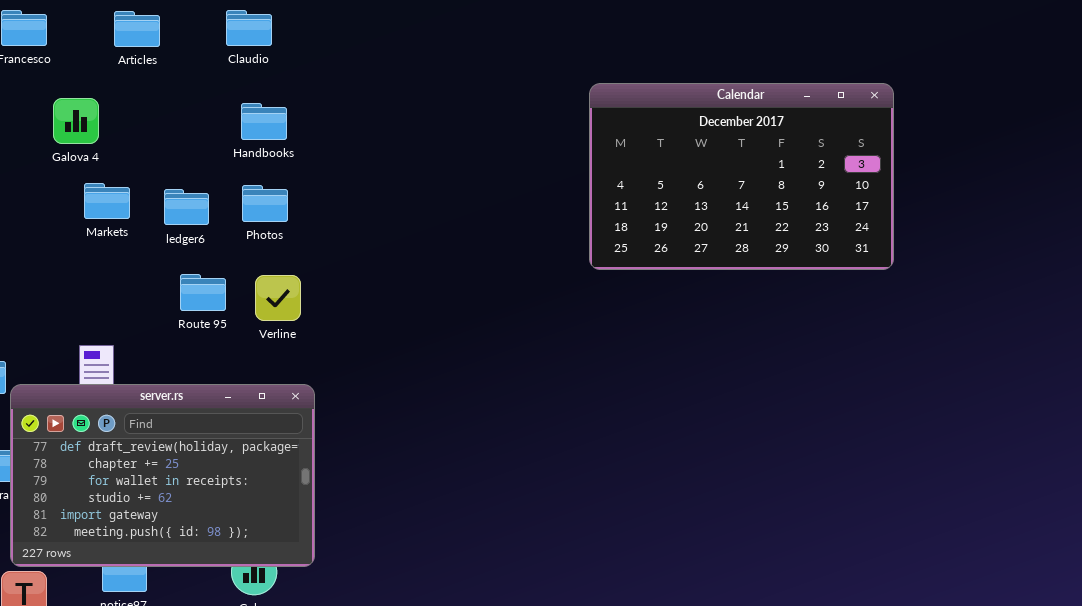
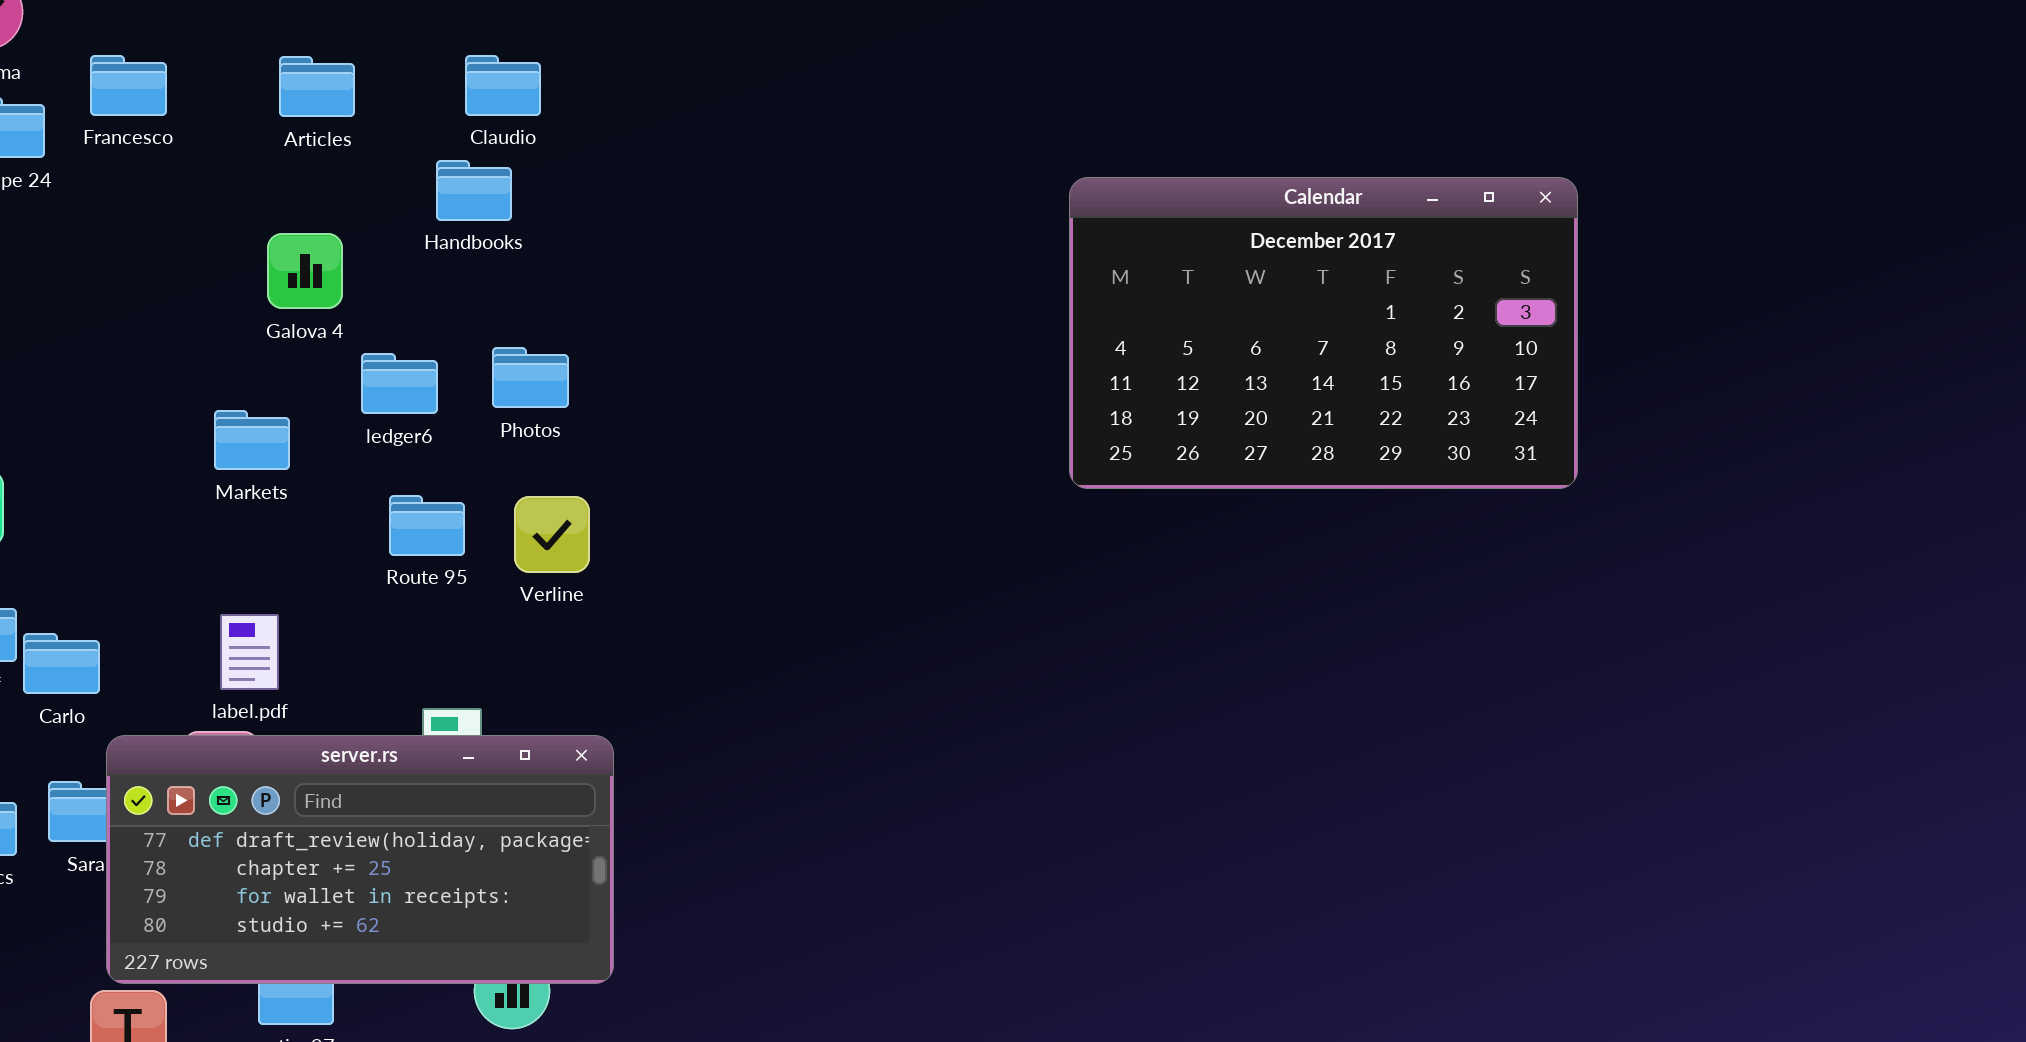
Galova 4: [53,98,99,144] -> [267,233,343,309], moved
Handbooks: [241,103,287,140] -> [436,160,512,221], moved
Markets: [84,183,130,219] -> [214,410,290,470], moved
server.rs: [10,384,315,567] -> [106,735,614,984], resized

